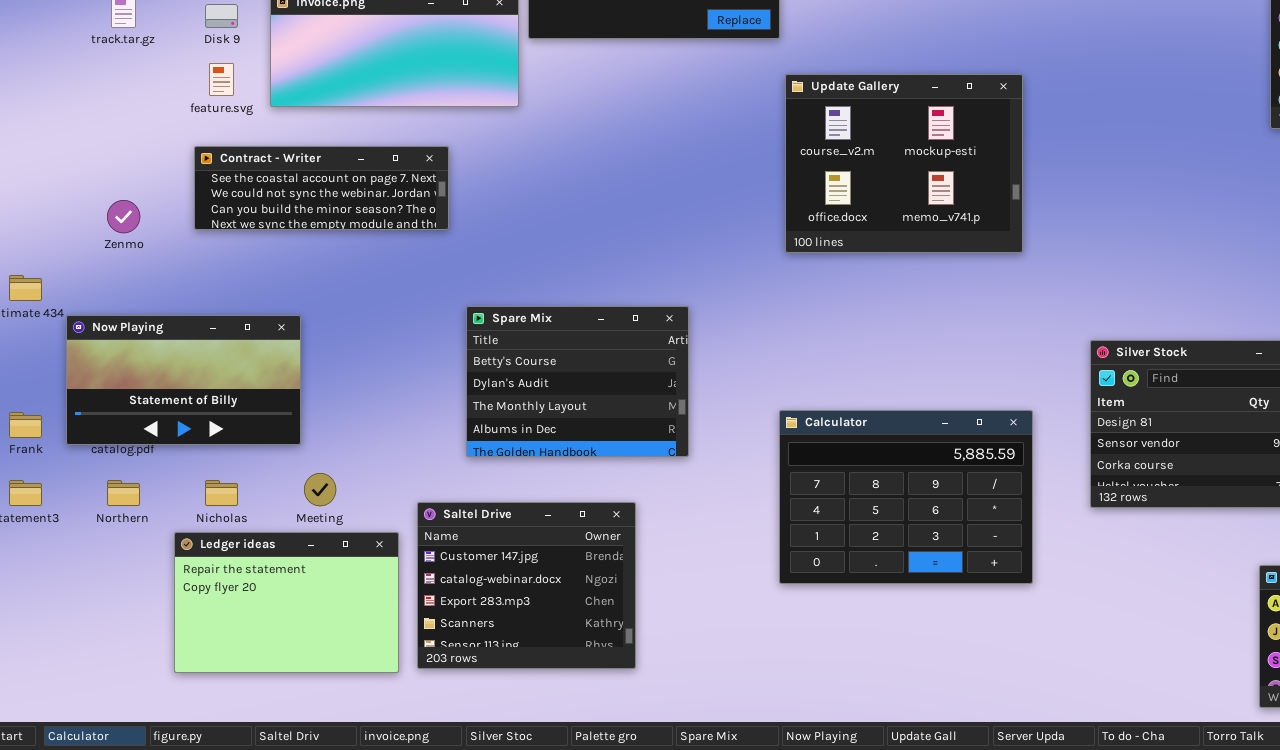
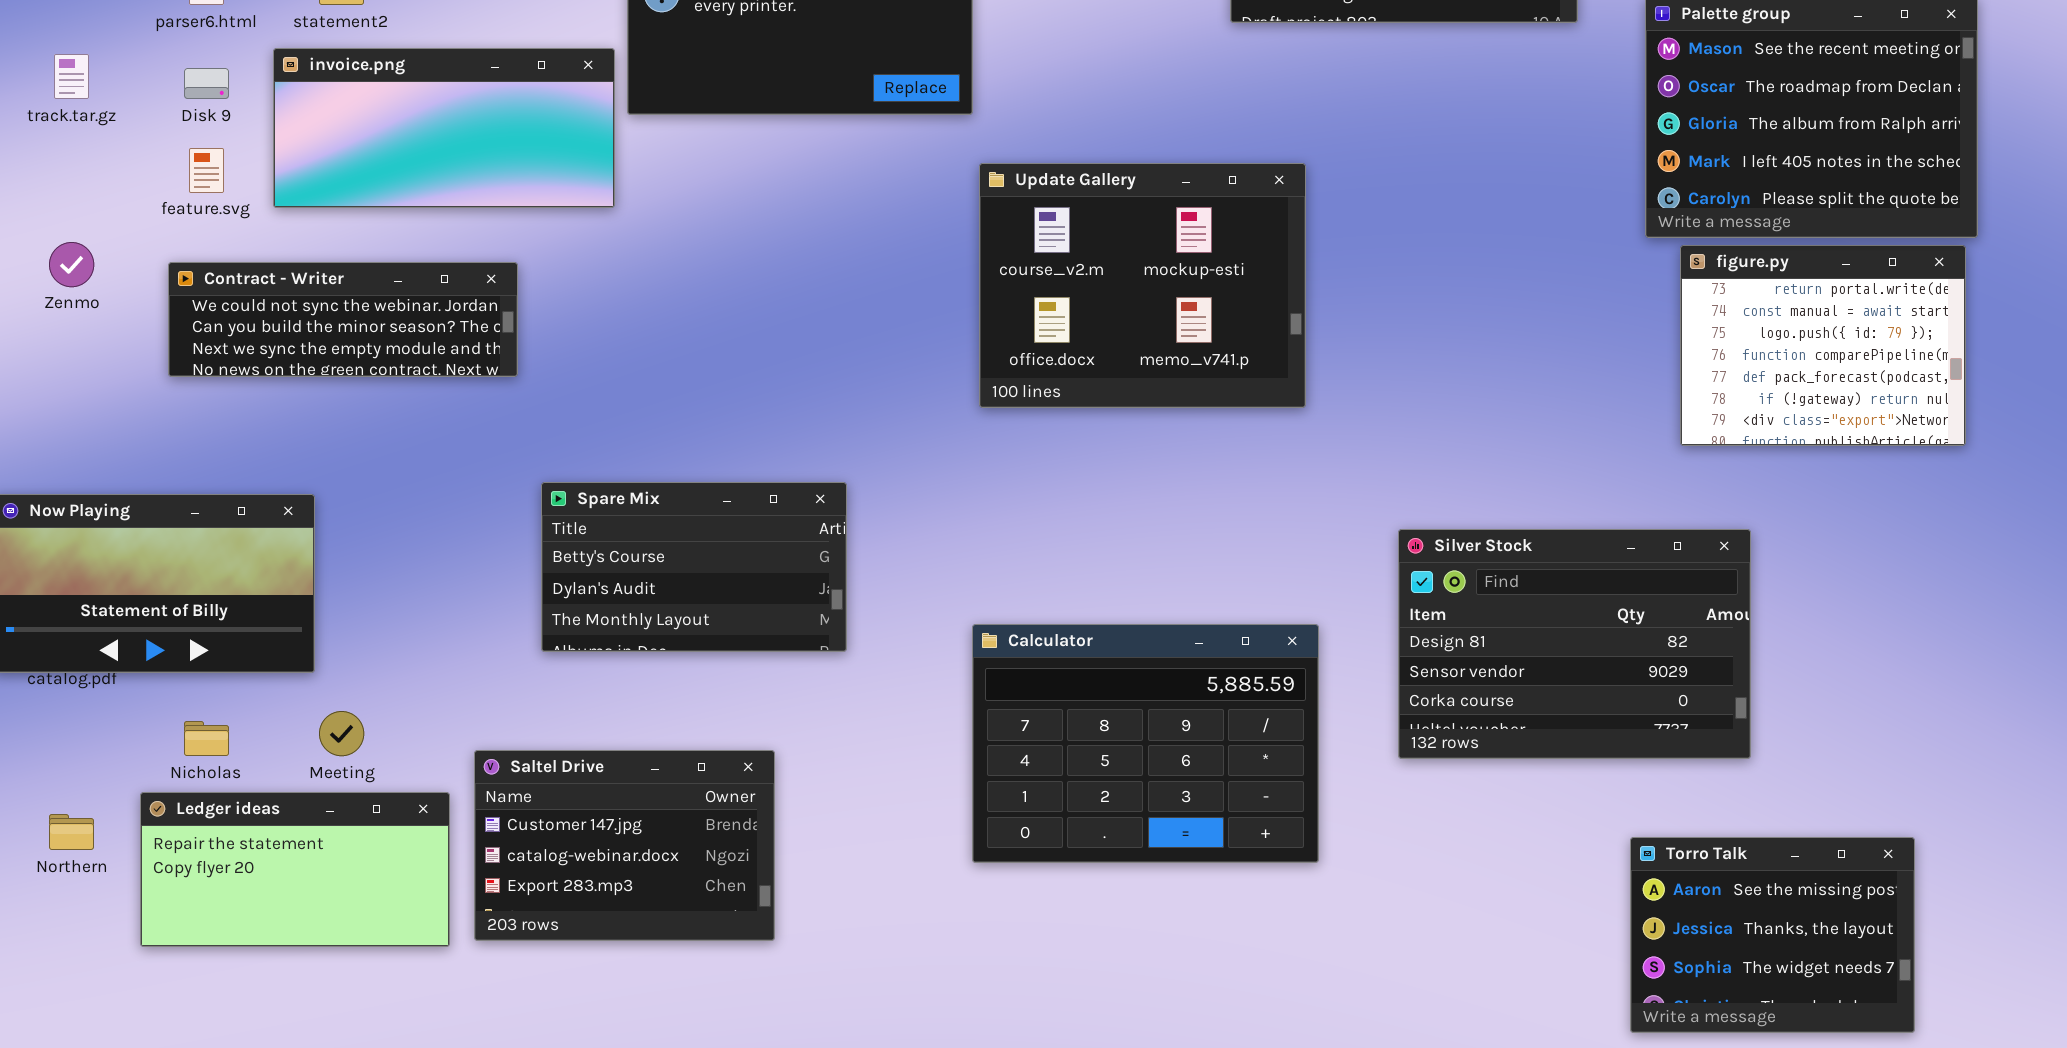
Contract - Writer: [194,146,449,230] -> [168,262,518,377], scrolled down 1 row
Zenmo: [107,200,140,233] -> [49,242,94,287], moved
Spare Mix: [466,306,689,457] -> [541,482,847,652], resized
Northern: [107,480,140,506] -> [49,814,94,850], moved
Saltel Drive: [417,502,636,669] -> [474,750,775,941], resized
Ledger ideas: [174,532,399,673] -> [140,792,450,947], resized

